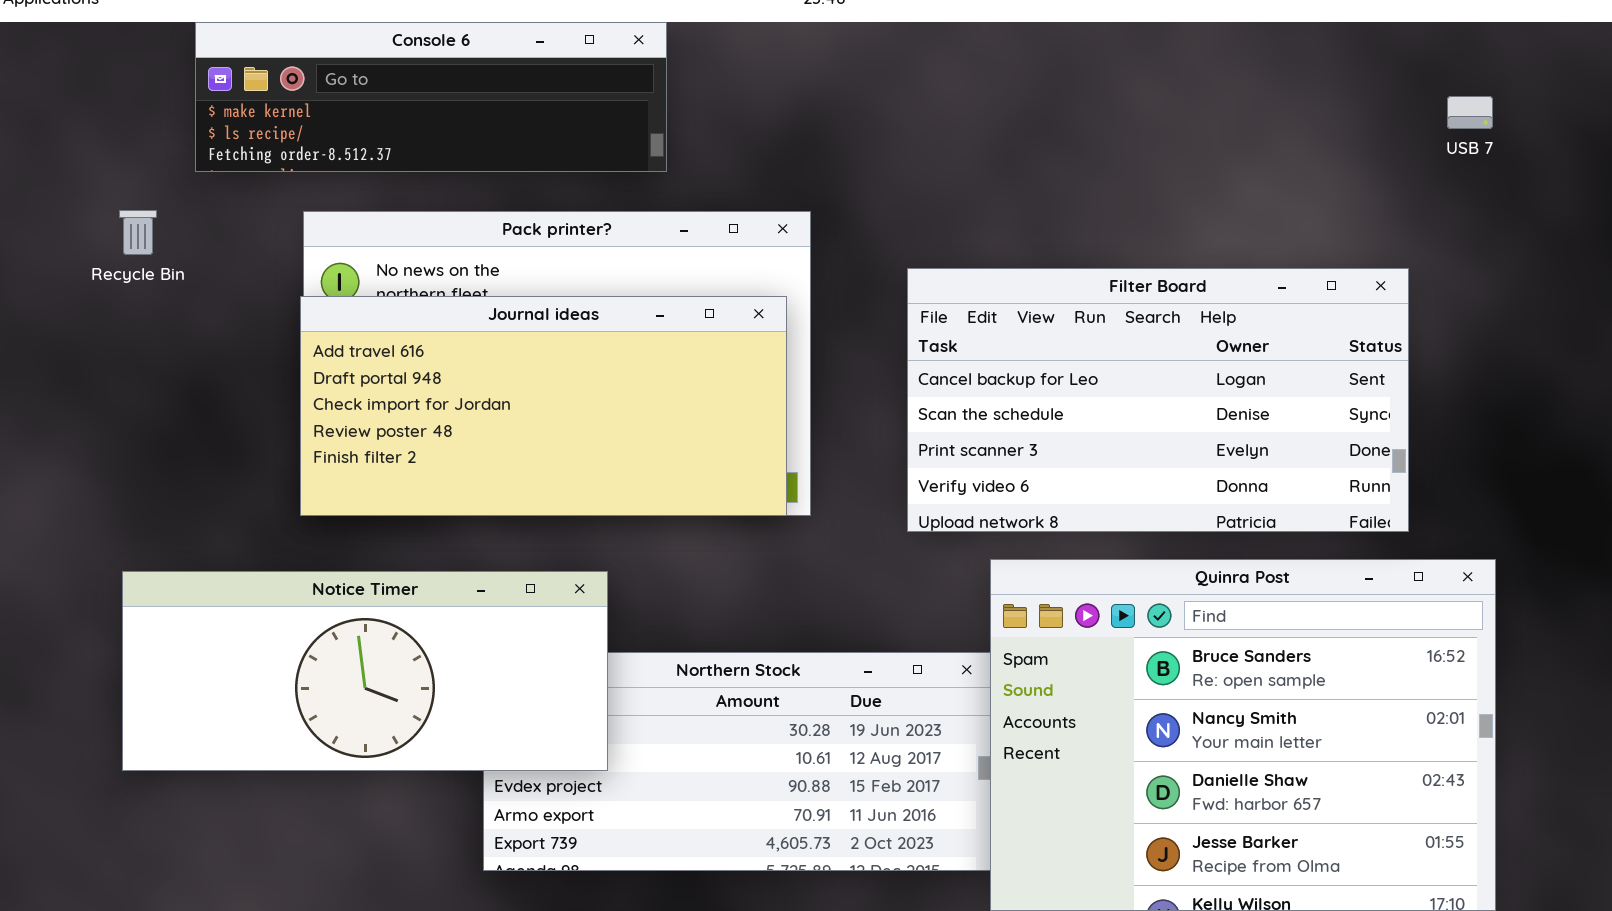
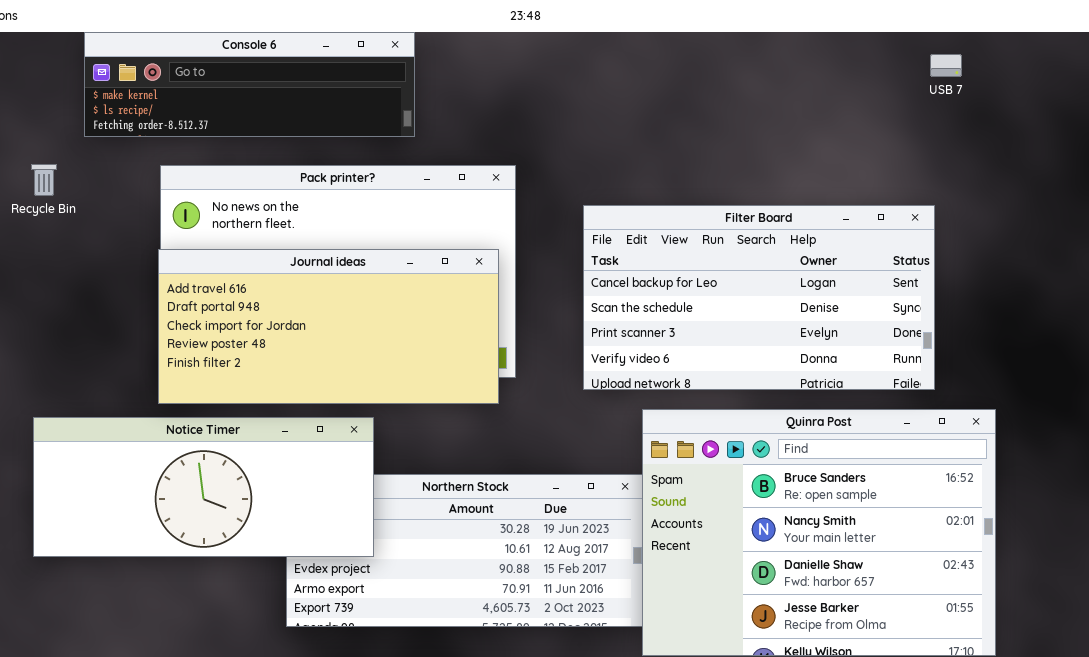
USB 7: [1447,96,1493,129] -> [930,54,962,77], moved
Journal ideas: [300,296,787,516] -> [158,249,499,404], moved

